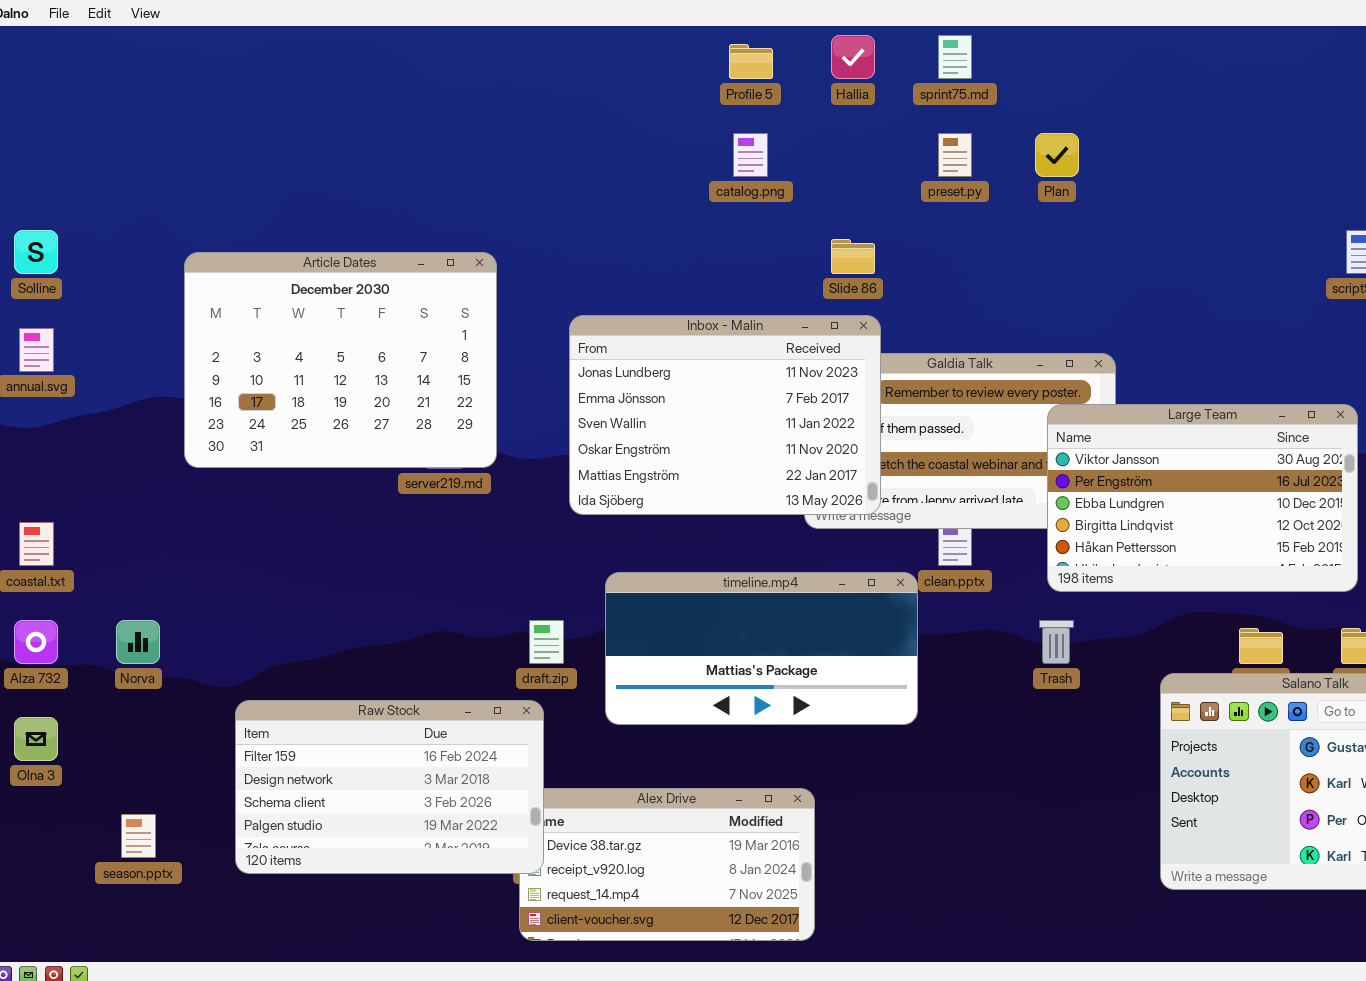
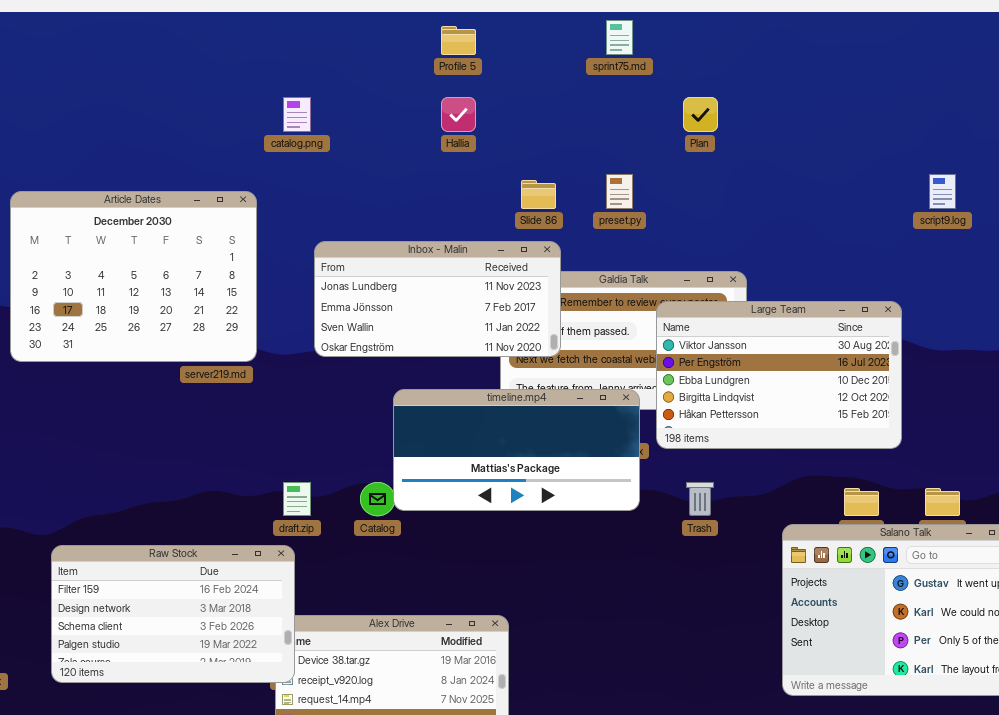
Hallia: [831,35,875,79] -> [441,97,476,132], moved
catalog.png: [733,133,768,177] -> [283,97,311,132], moved
preset.py: [938,133,972,177] -> [606,174,633,209], moved
Inbox - Malin: [569,315,881,515] -> [314,241,561,357], resized
Large Team: [1047,404,1358,592] -> [656,301,902,449], moved
timeline.mp4: [605,572,918,725] -> [393,389,640,511], moved

